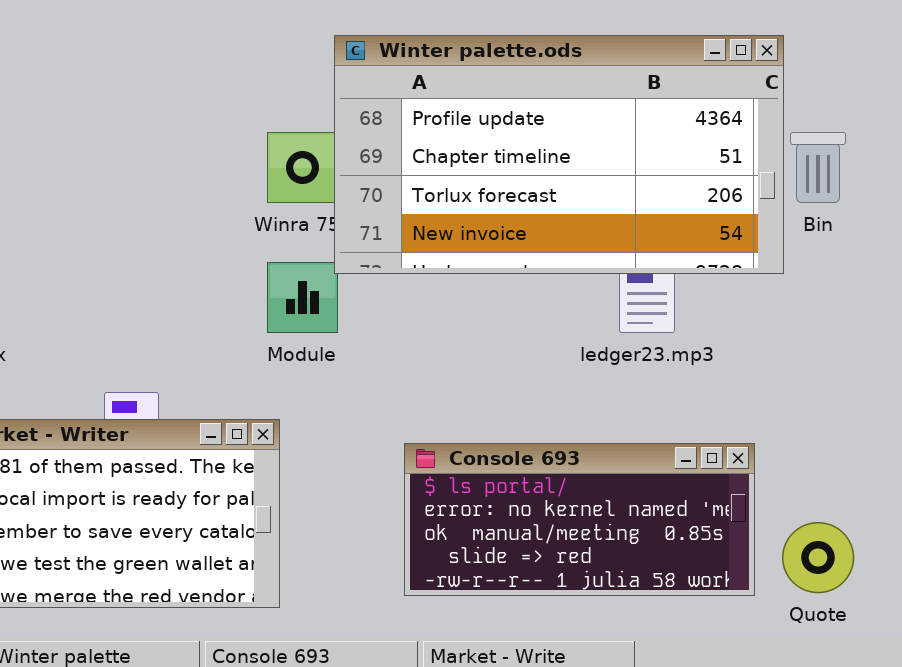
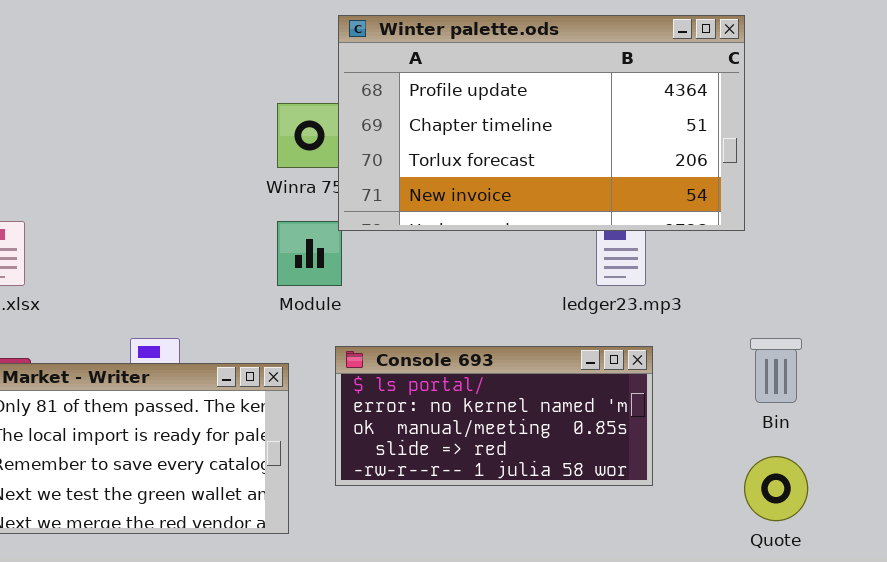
Bin: [790,132,846,203] -> [750,338,802,403], moved
Console 693: [404,443,755,596] -> [335,346,653,486], moved

